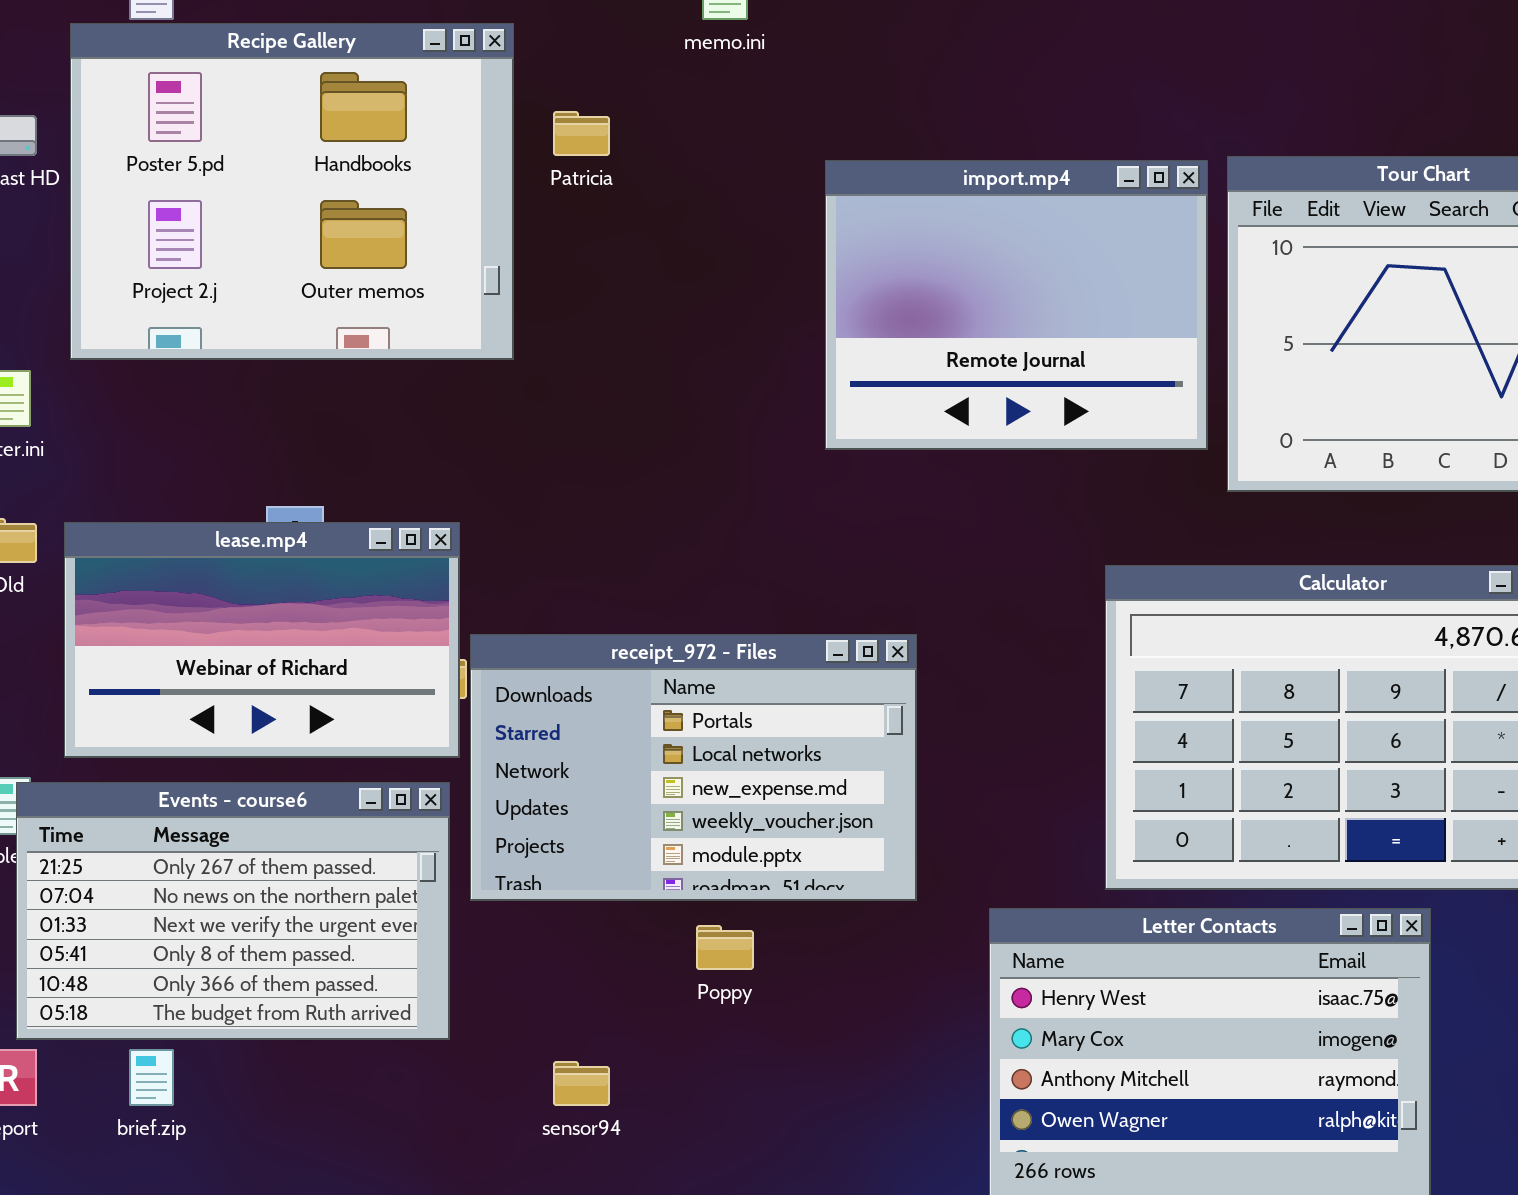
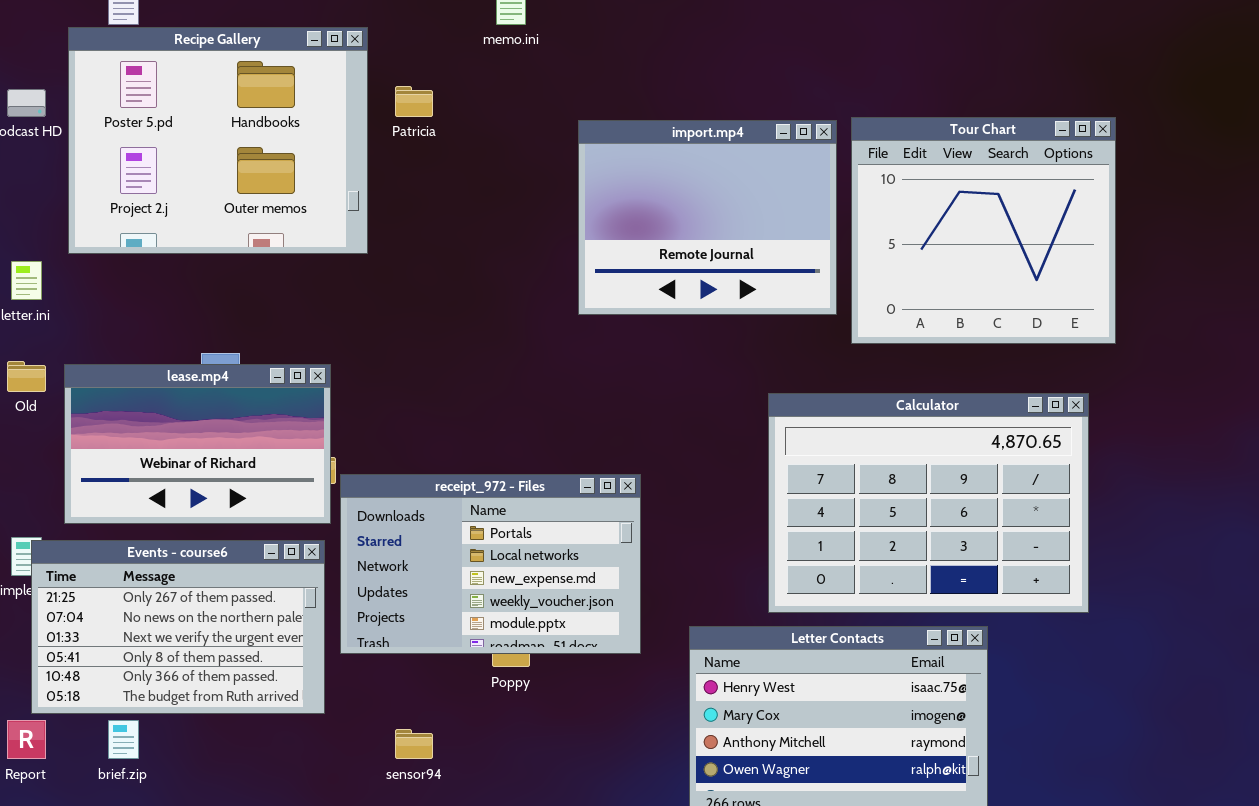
receipt_972 - Files: [470,634,917,901] -> [340,474,641,654], moved

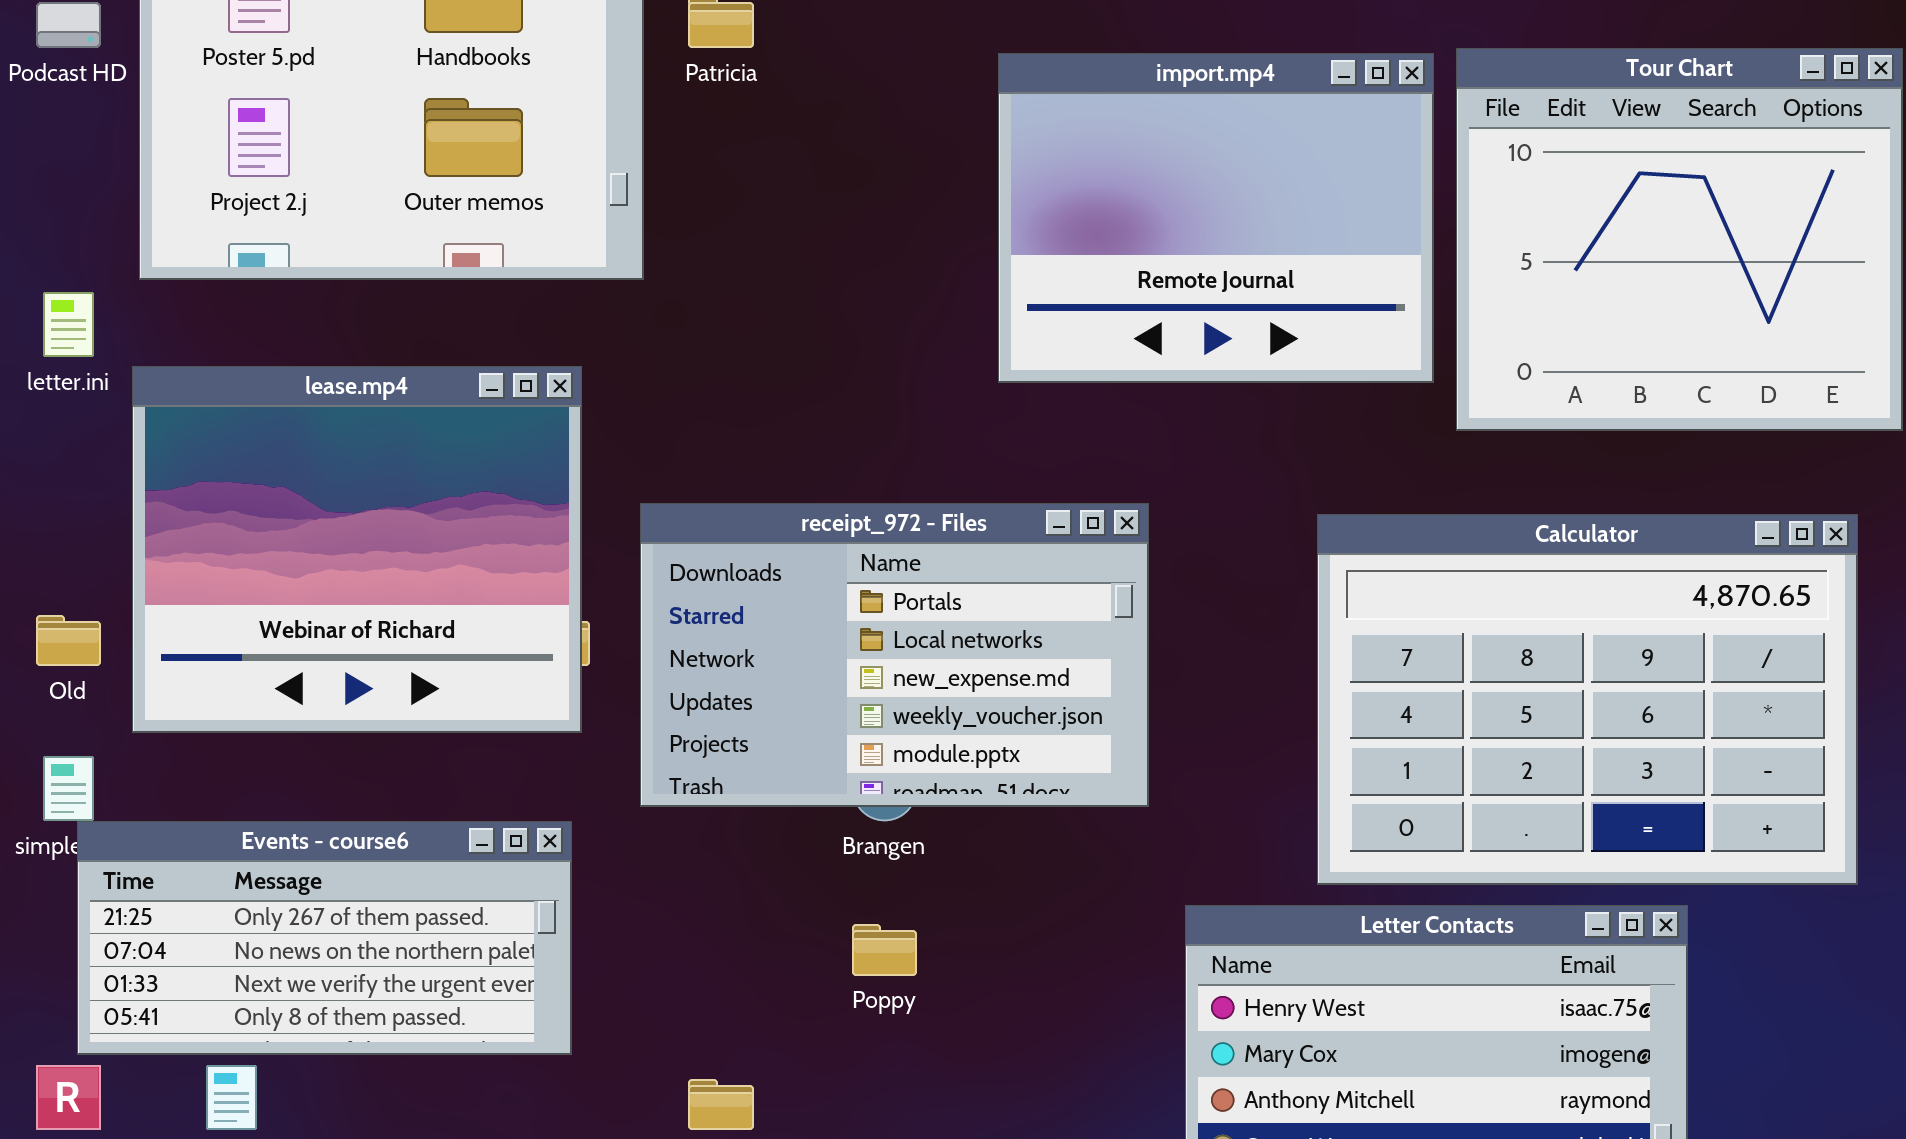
Old: [7,361,46,392] -> [36,615,101,666], moved
lease.mp4: [64,364,331,524] -> [132,366,582,733], resized
receipt_972 - Files: [340,474,641,654] -> [640,503,1149,807], moved
Events - course6: [31,540,325,714] -> [77,821,572,1055], resized

